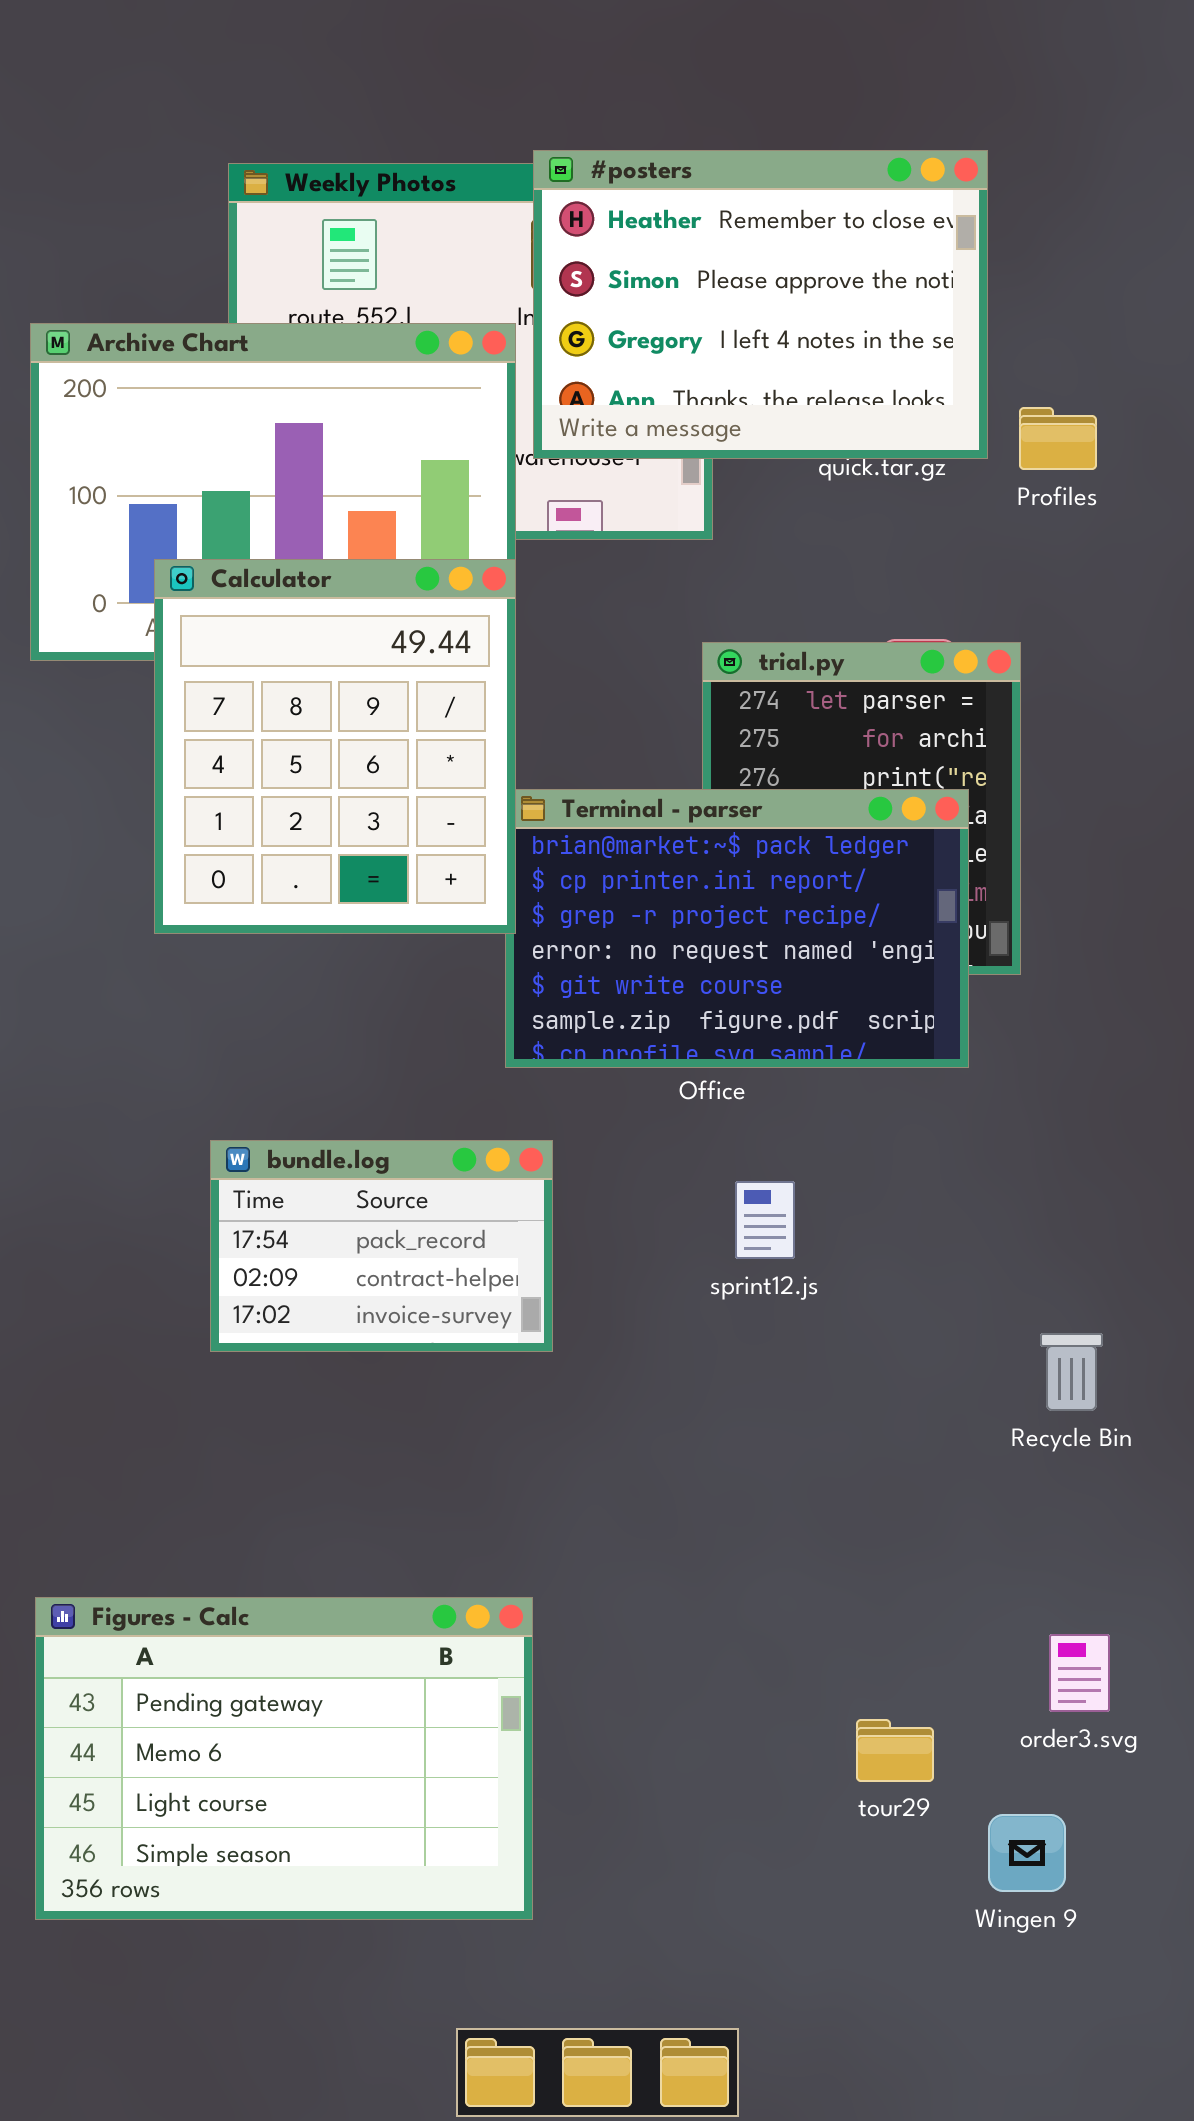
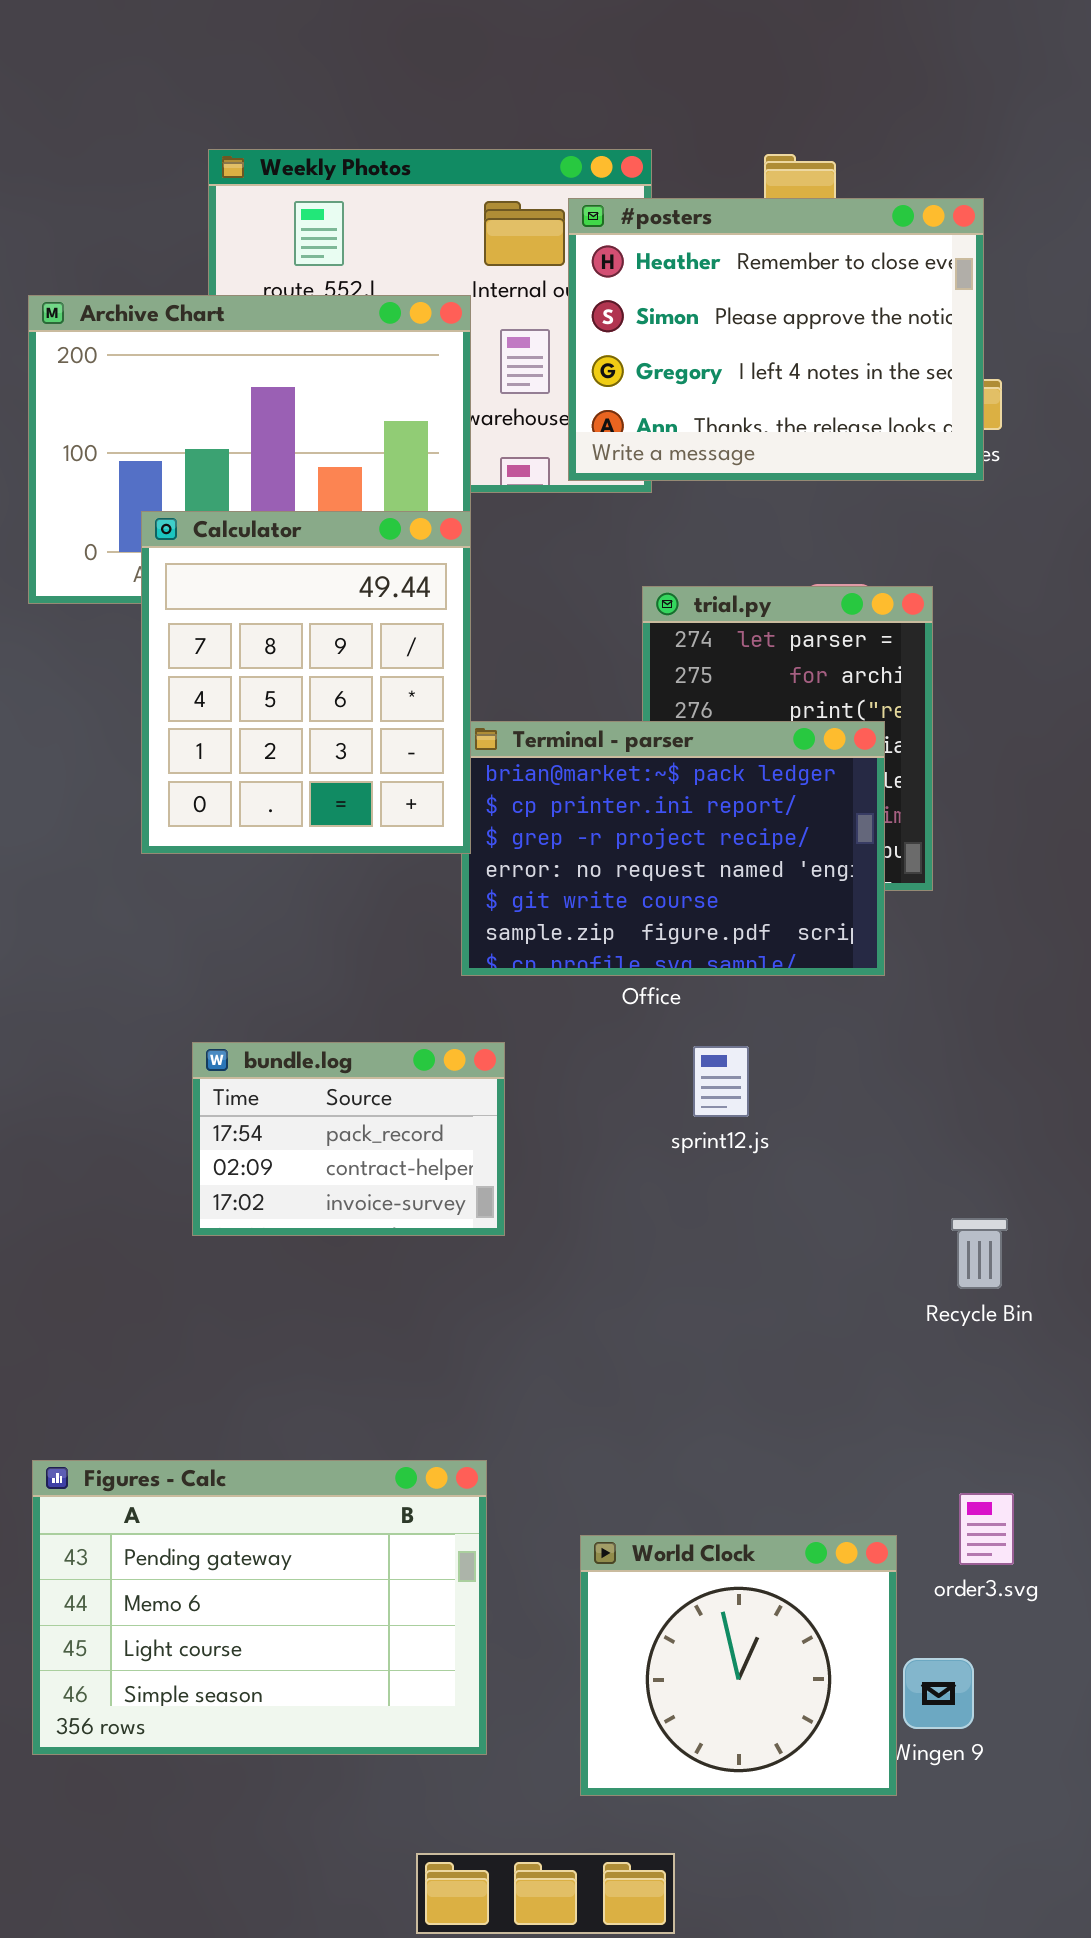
#posters: [533,150,988,459] -> [568,198,984,481], moved
sprint12.js: [735,1181,795,1259] -> [693,1046,749,1117], moved
World Clock: none -> [580,1535,897,1796], opened

